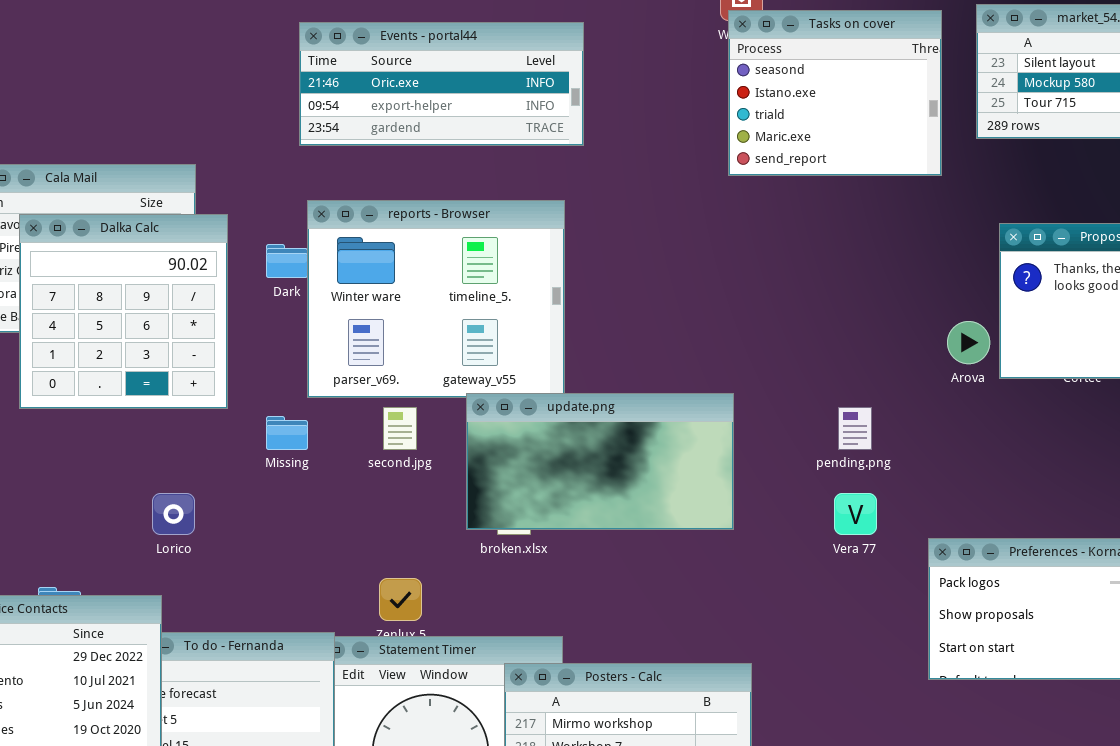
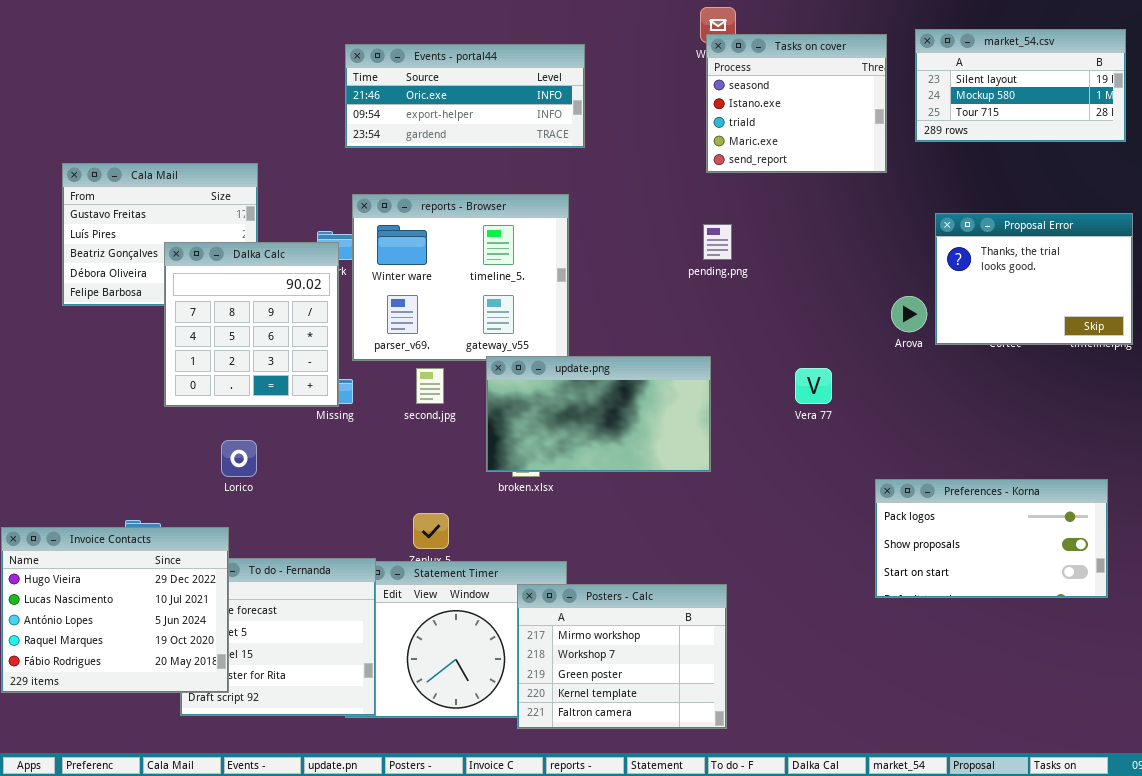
Dalka Calc: [19,214,228,409] -> [164,242,339,407], moved
pending.png: [838,407,872,450] -> [703,224,732,260], moved
Vera 77: [834,493,877,535] -> [795,368,832,404], moved

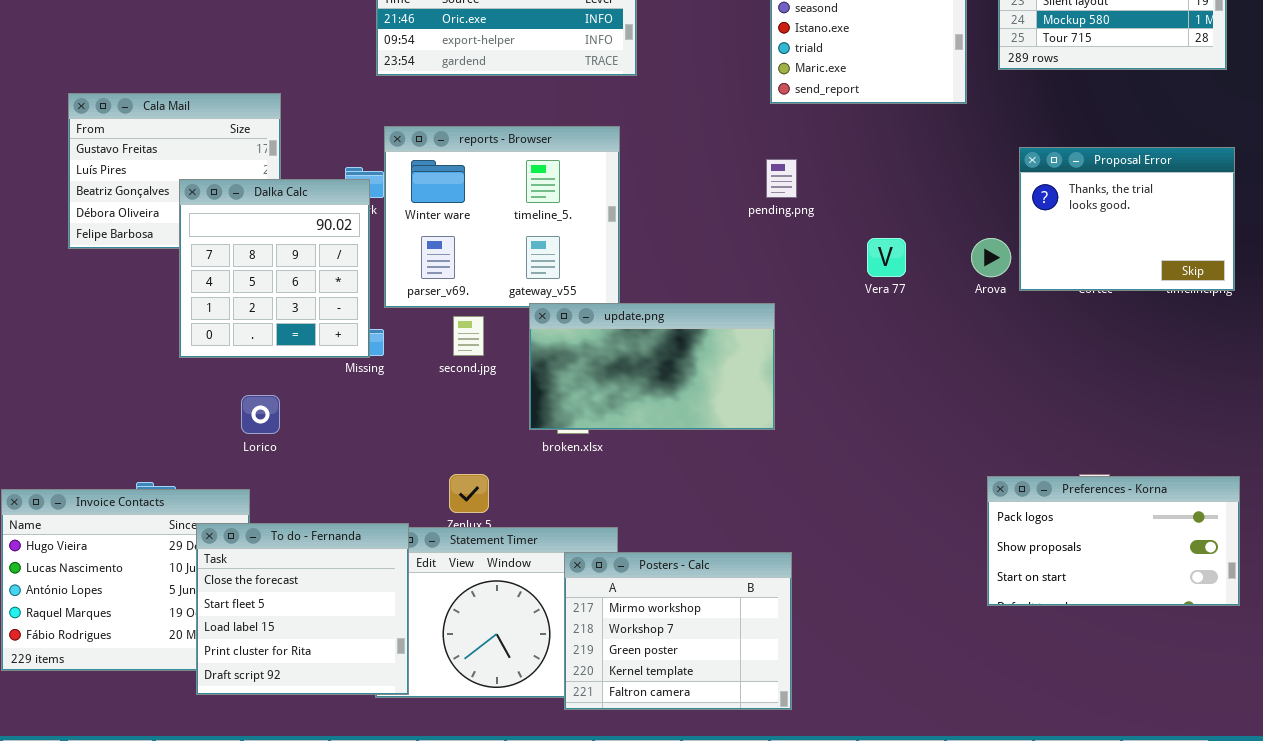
Vera 77: [795,368,832,404] -> [867,238,906,277], moved
Preferences - Korna: [875,479,1108,598] -> [987,476,1240,606], moved
To do - Fernanda: [180,558,376,716] -> [196,523,409,695], raised

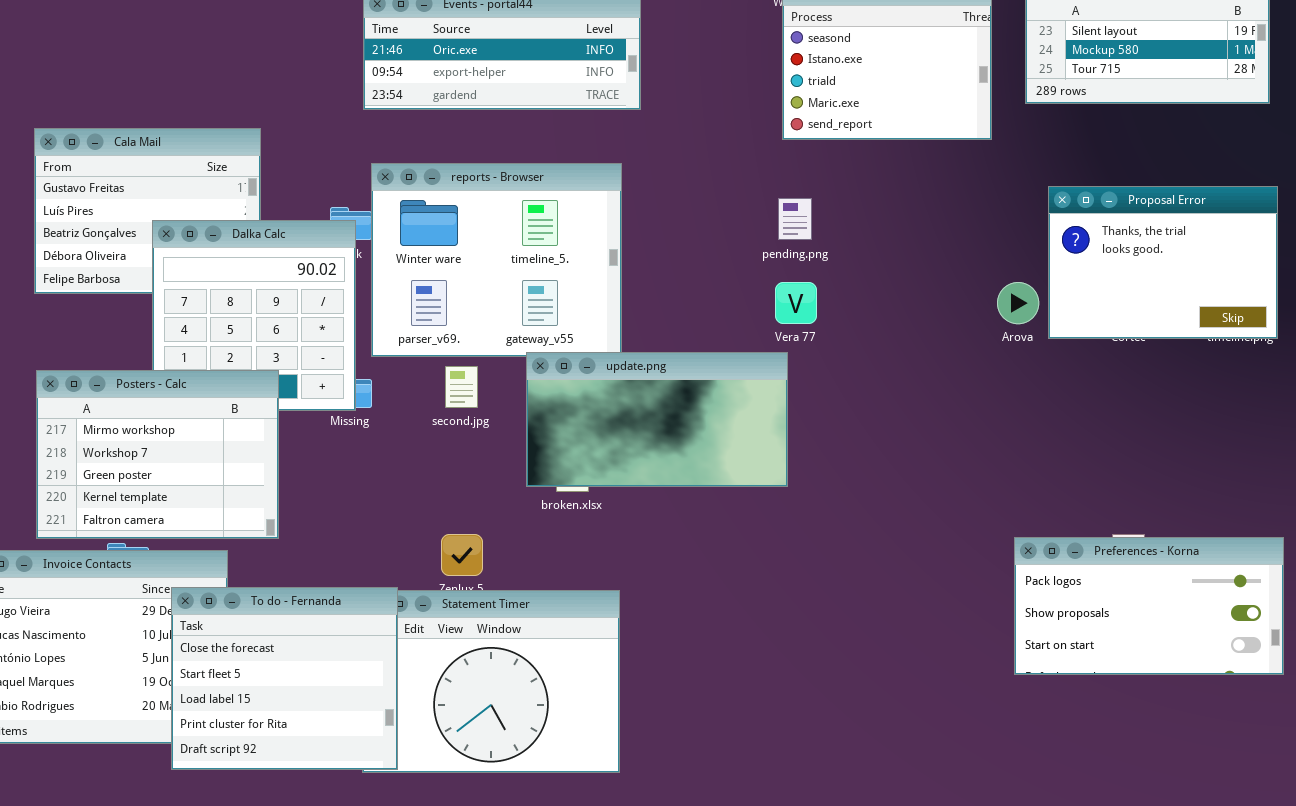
Vera 77: [867,238,906,277] -> [775,282,817,324], moved
Posters - Calc: [564,552,792,710] -> [36,370,279,539], moved

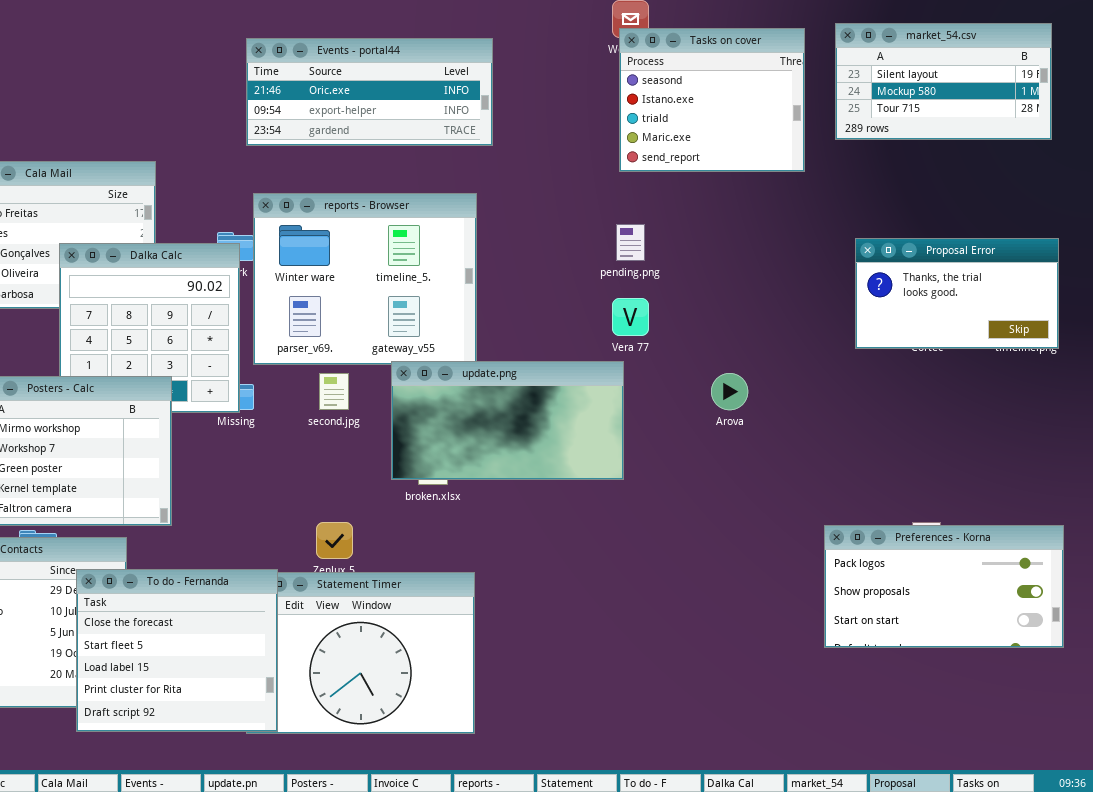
Proposal Error: [1048,186,1278,339] -> [855,238,1059,349], resized
Arova: [997,282,1039,324] -> [711,373,748,410], moved

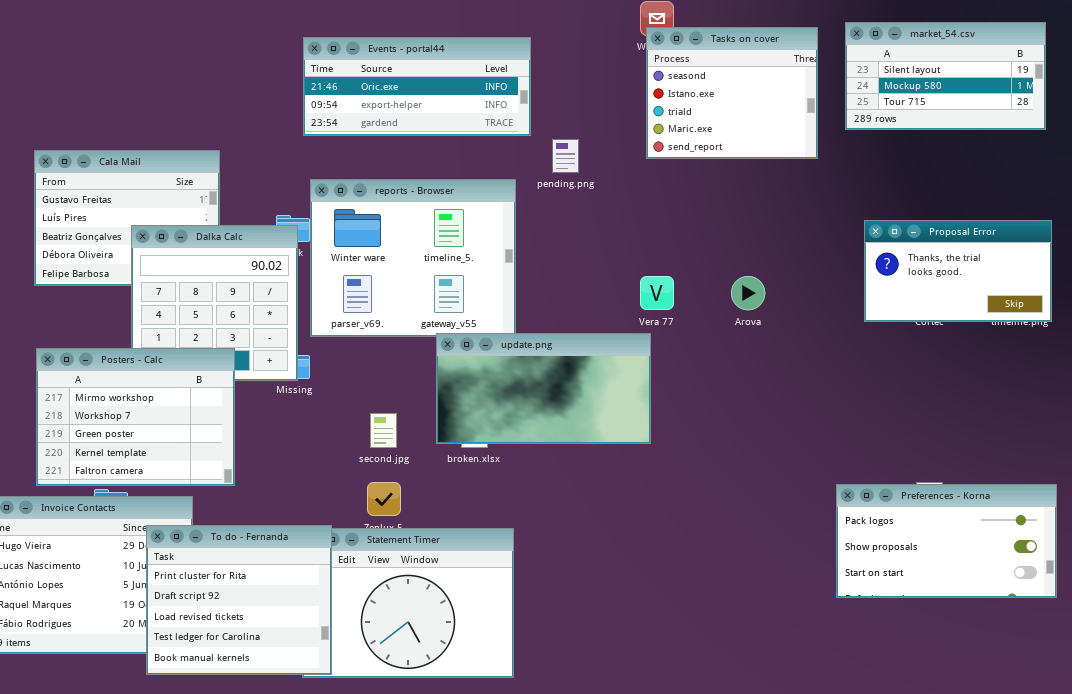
pending.png: [616,224,645,261] -> [552,139,579,173], moved
second.jpg: [319,373,349,410] -> [370,413,397,448], moved
Arova: [711,373,748,410] -> [731,276,765,310], moved
To do - Fernanda: [76,569,278,732] -> [146,525,332,675], scrolled down 3 rows

